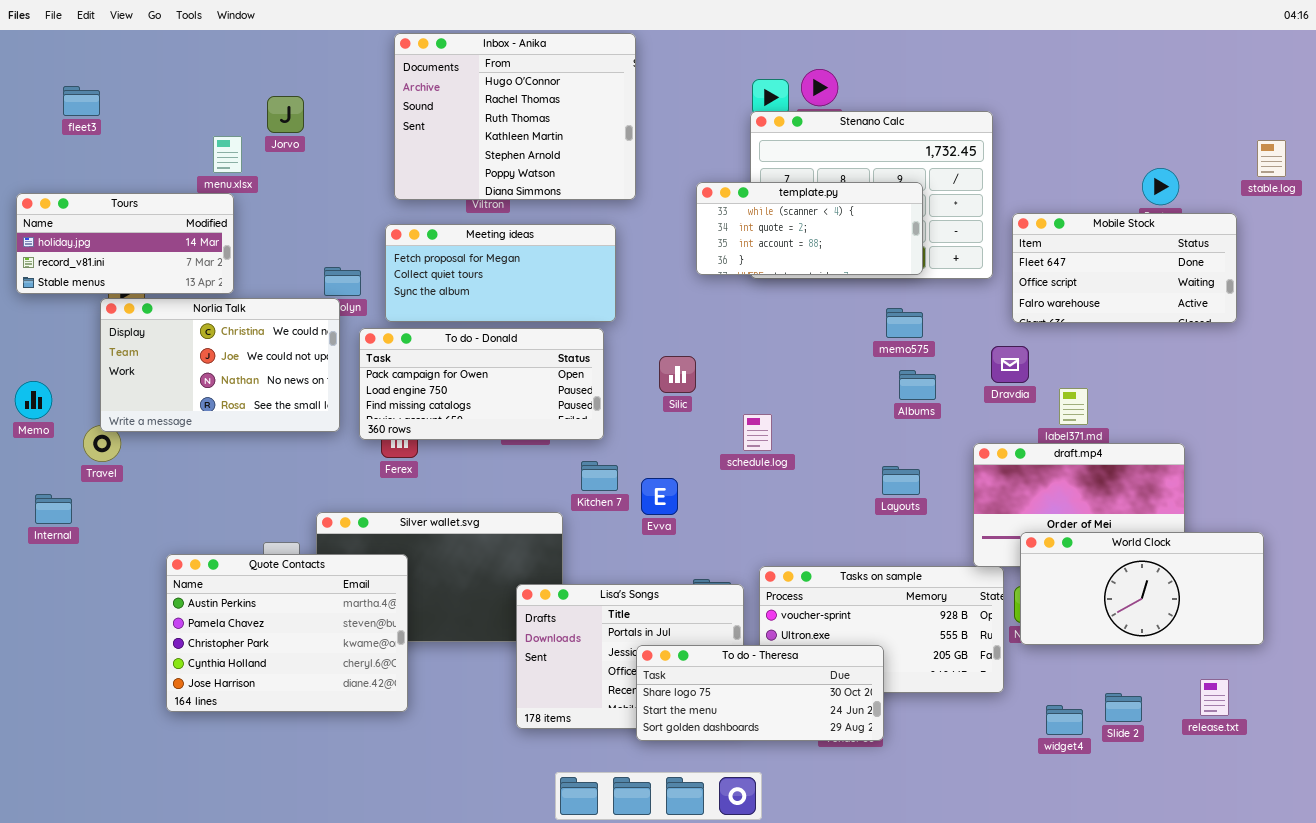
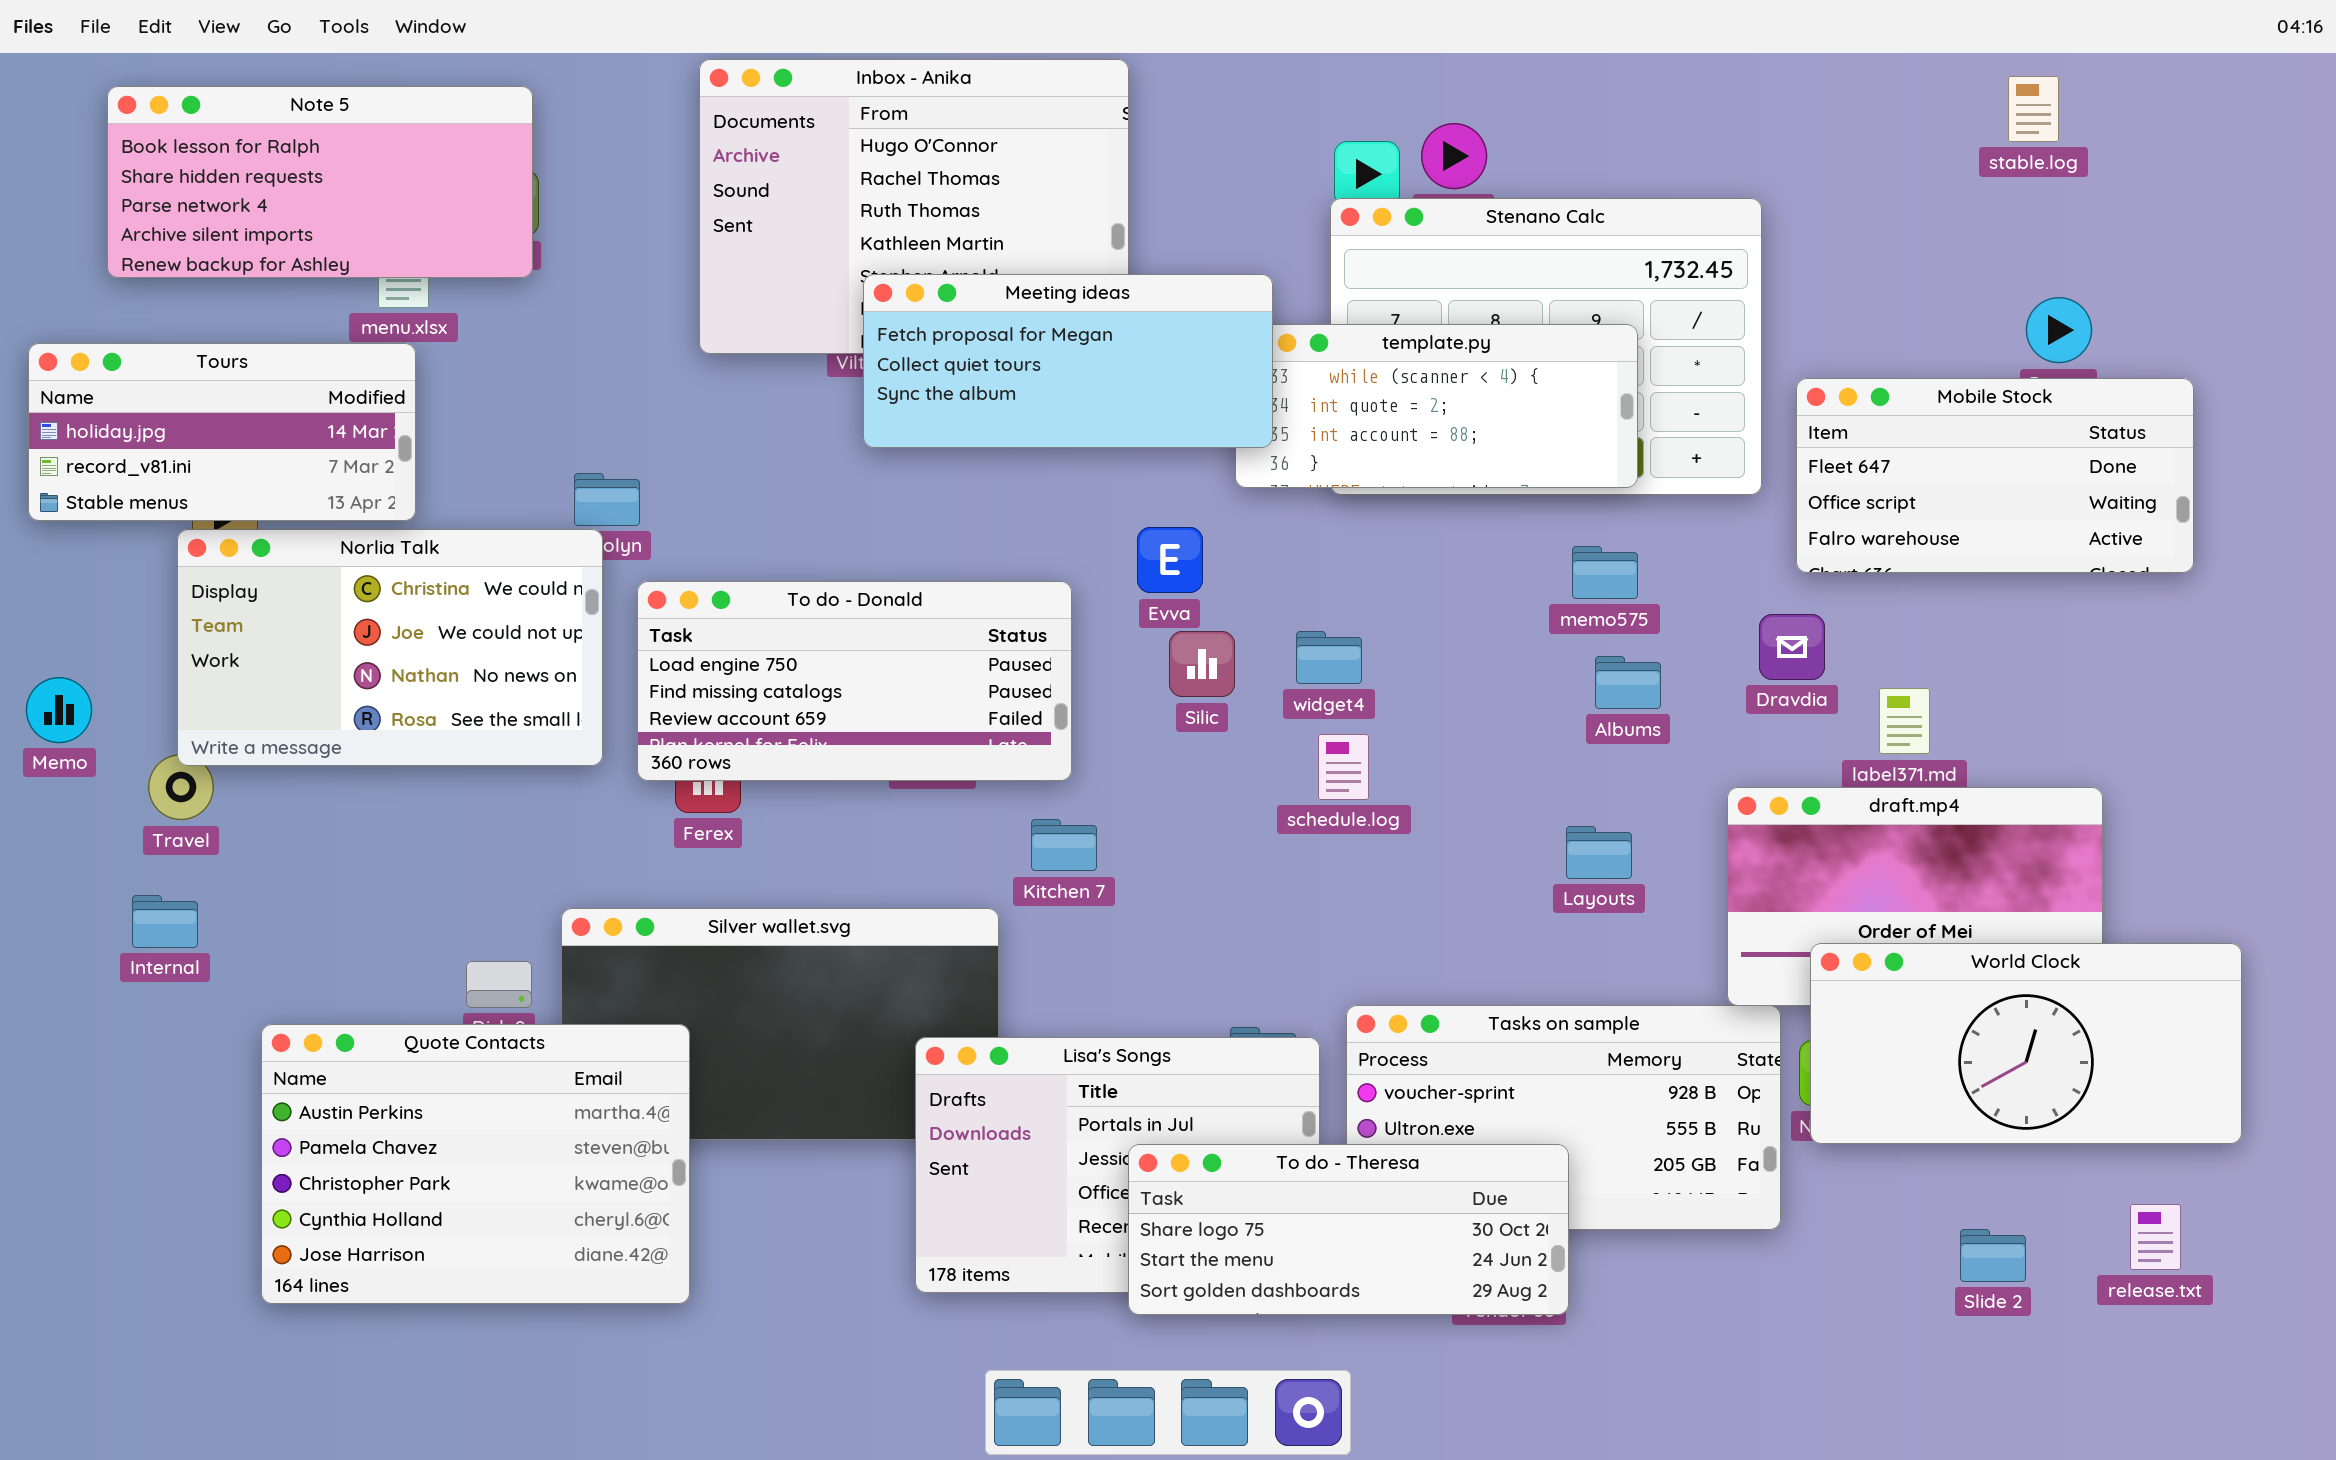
Note 5: none -> [107,86,533,278], opened
stable.log: [1257,140,1286,177] -> [2008,76,2059,142], moved
Meeting ideas: [385,224,616,322] -> [863,274,1273,448], moved
To do - Donald: [359,328,604,440] -> [637,581,1072,781], scrolled down 1 row
Evva: [641,478,678,515] -> [1137,527,1203,593], moved
Internal: [35,494,72,524] -> [132,895,198,948], moved
Quote Contacts: [166,554,408,712] -> [261,1024,690,1304], moved
widget4: [1046,705,1083,735] -> [1296,631,1362,684], moved

